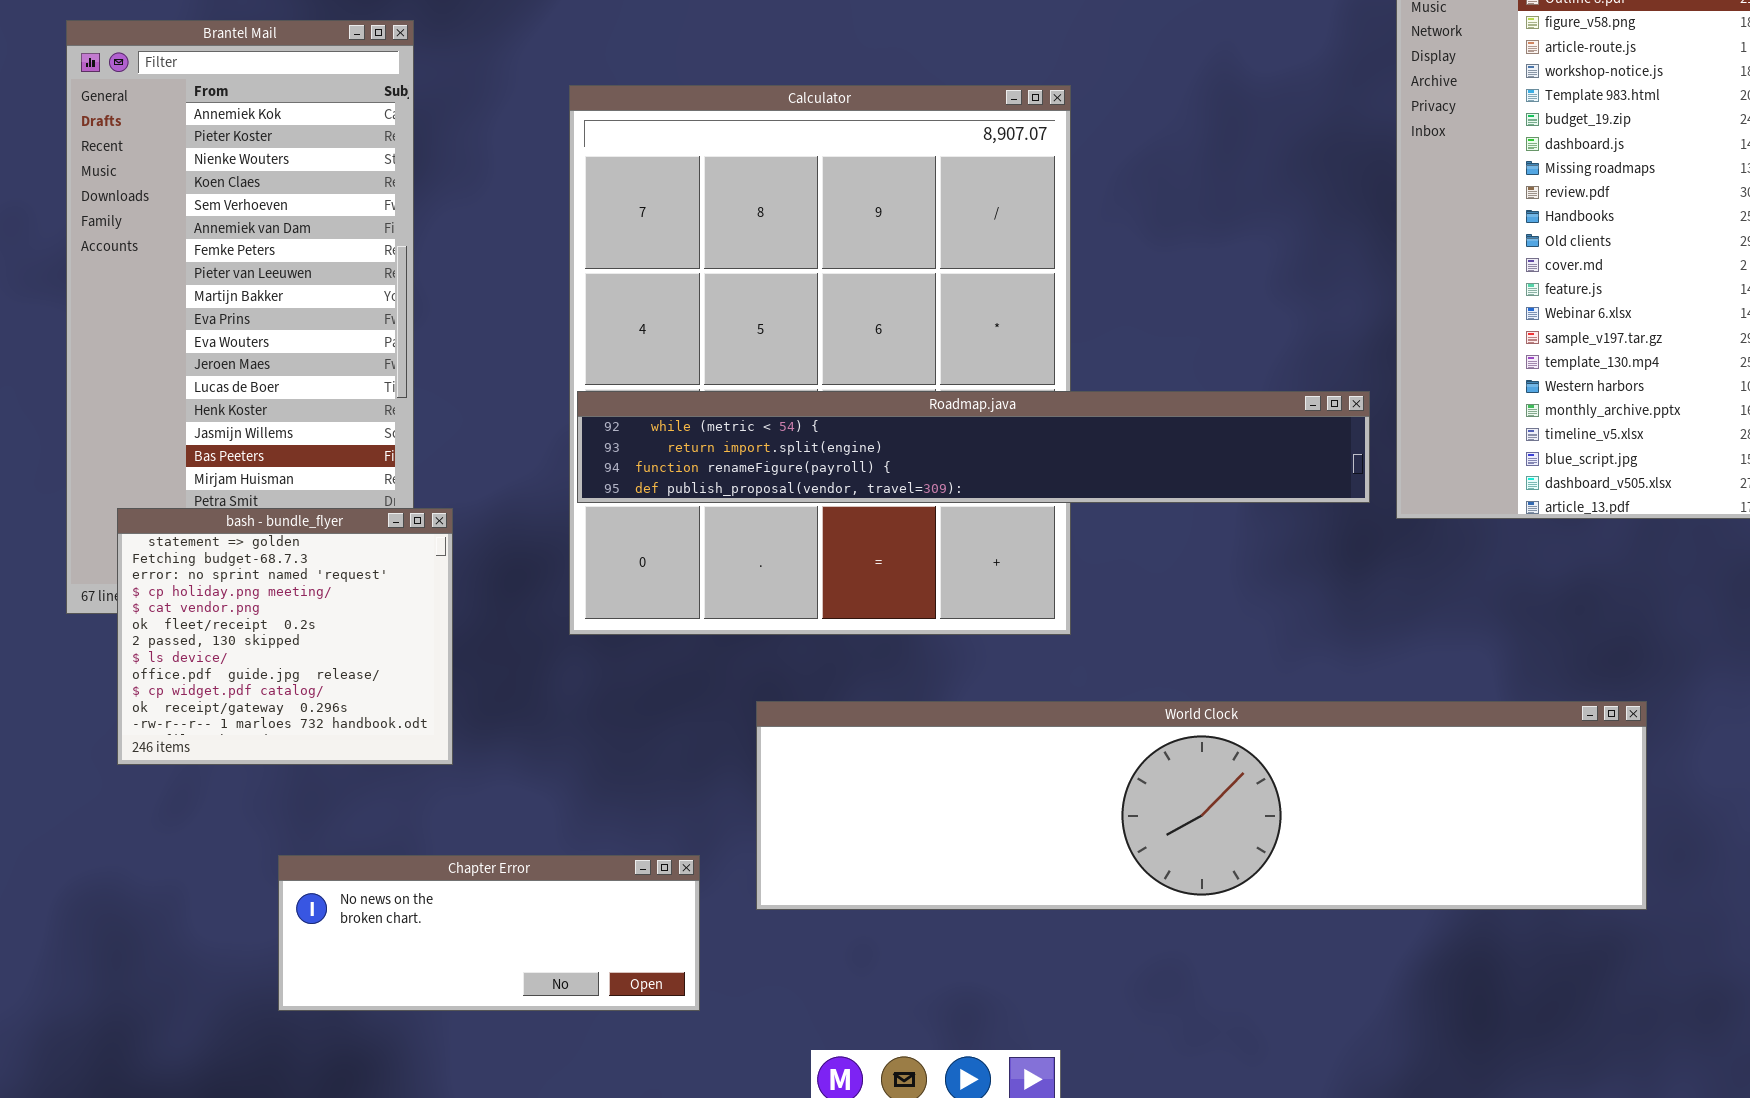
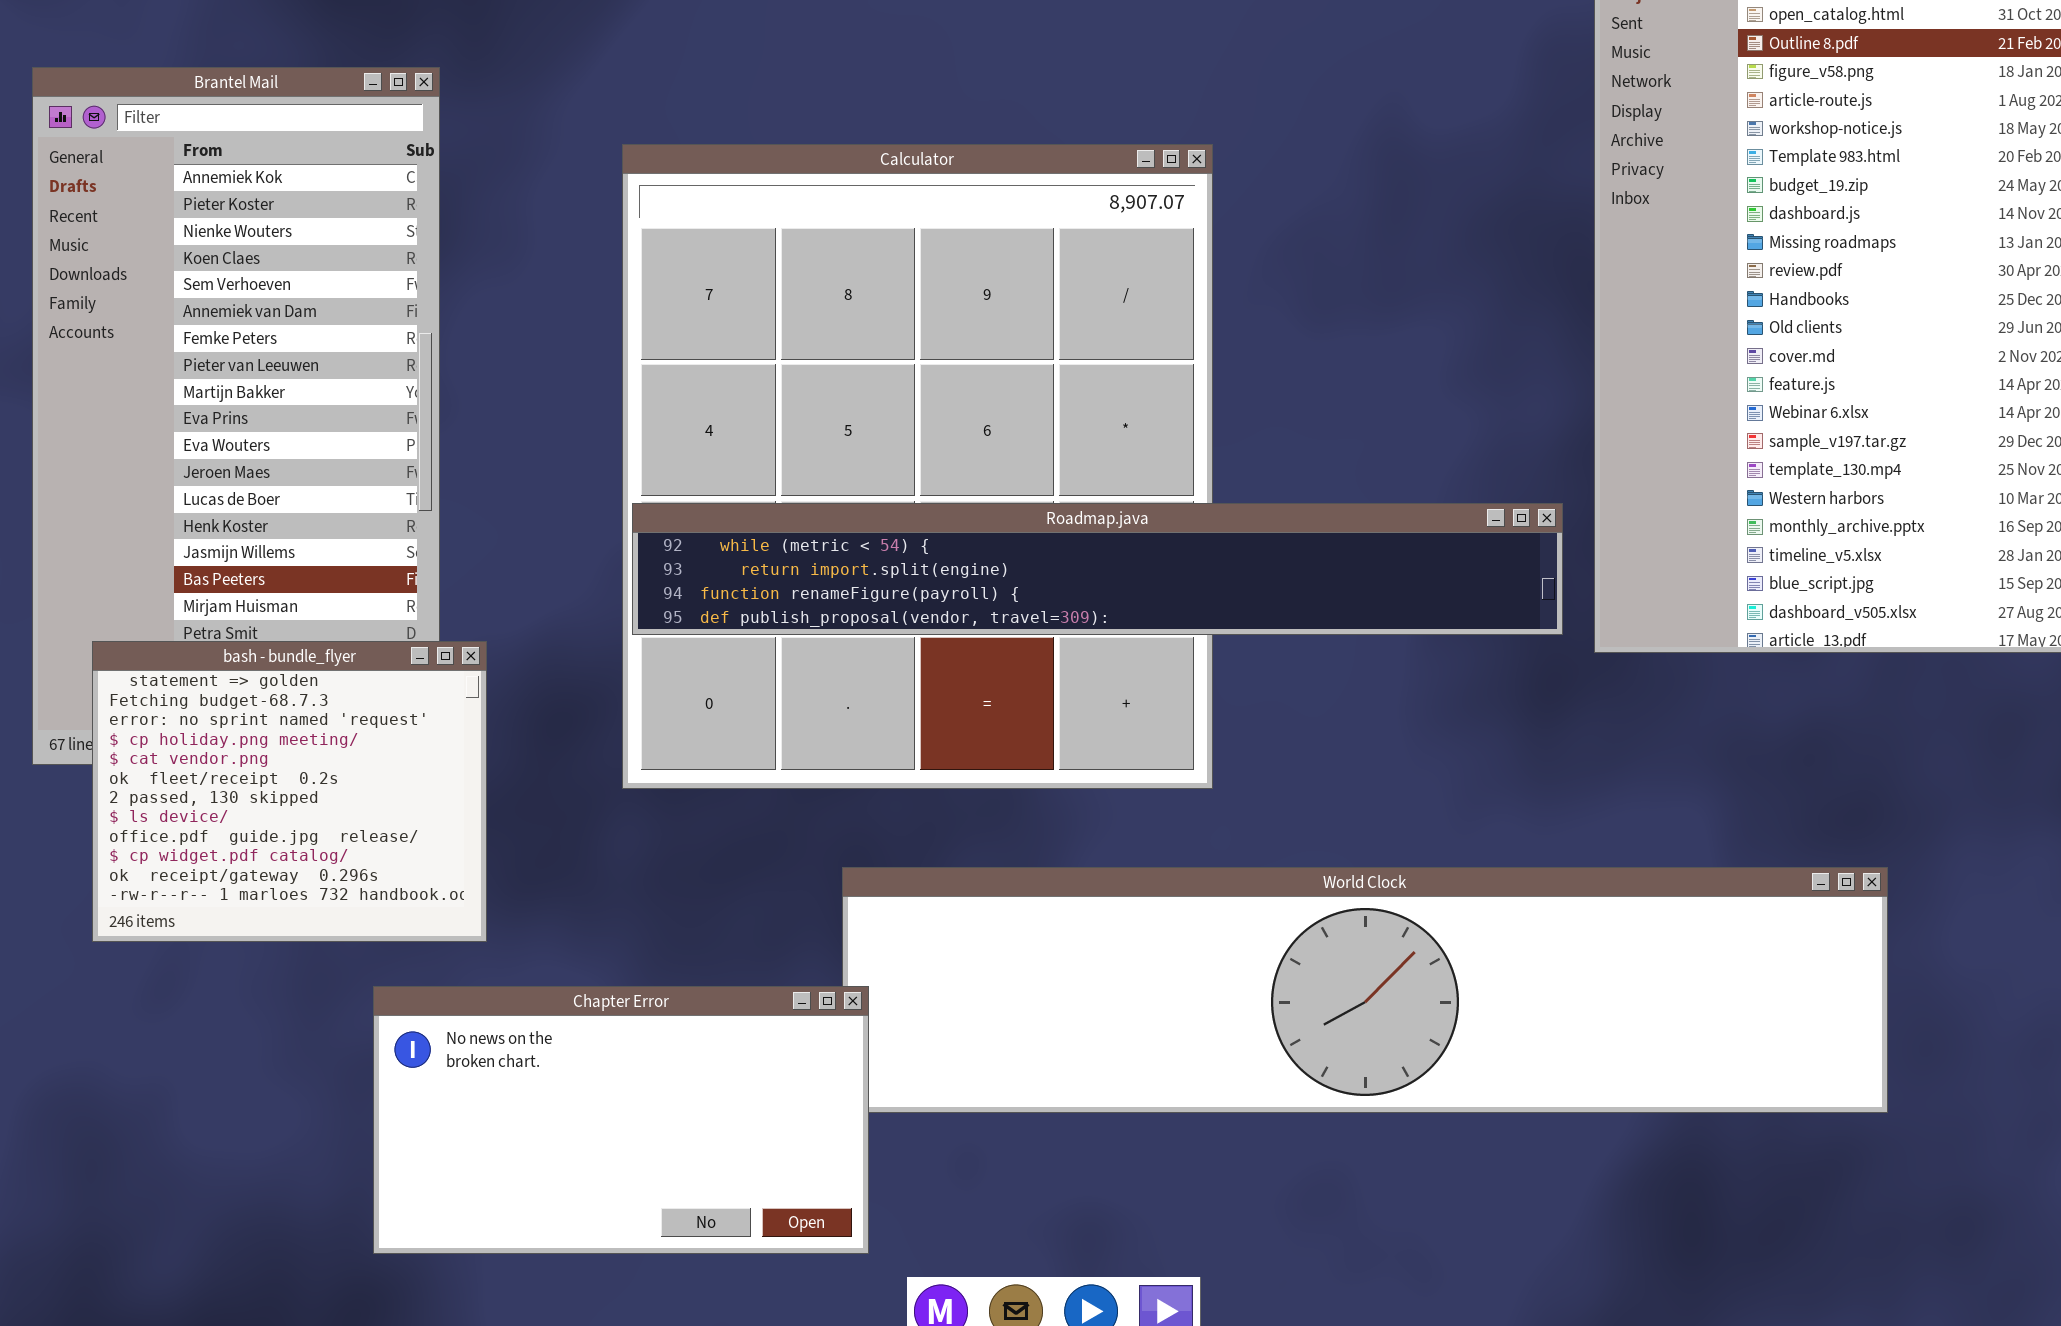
Chapter Error: [278,855,700,1011] -> [373,986,869,1254], moved, resized

